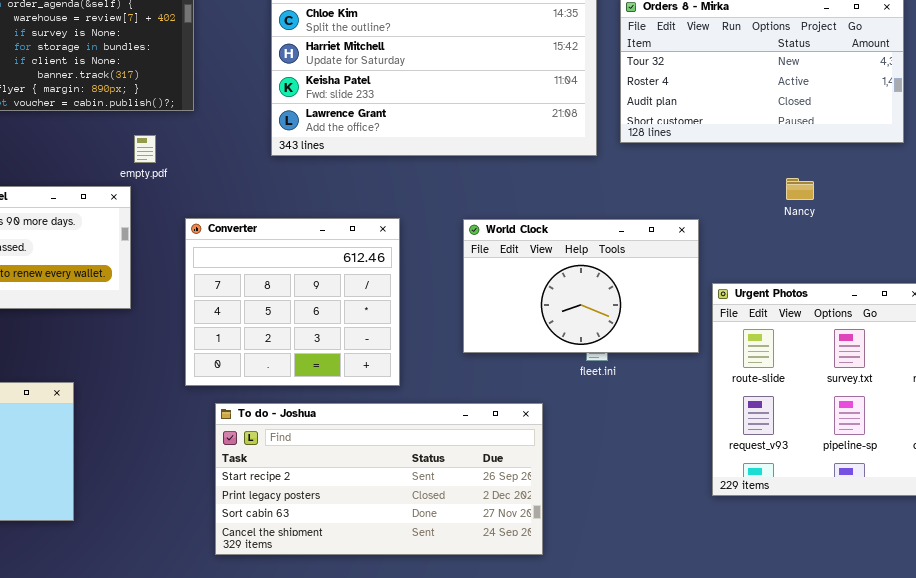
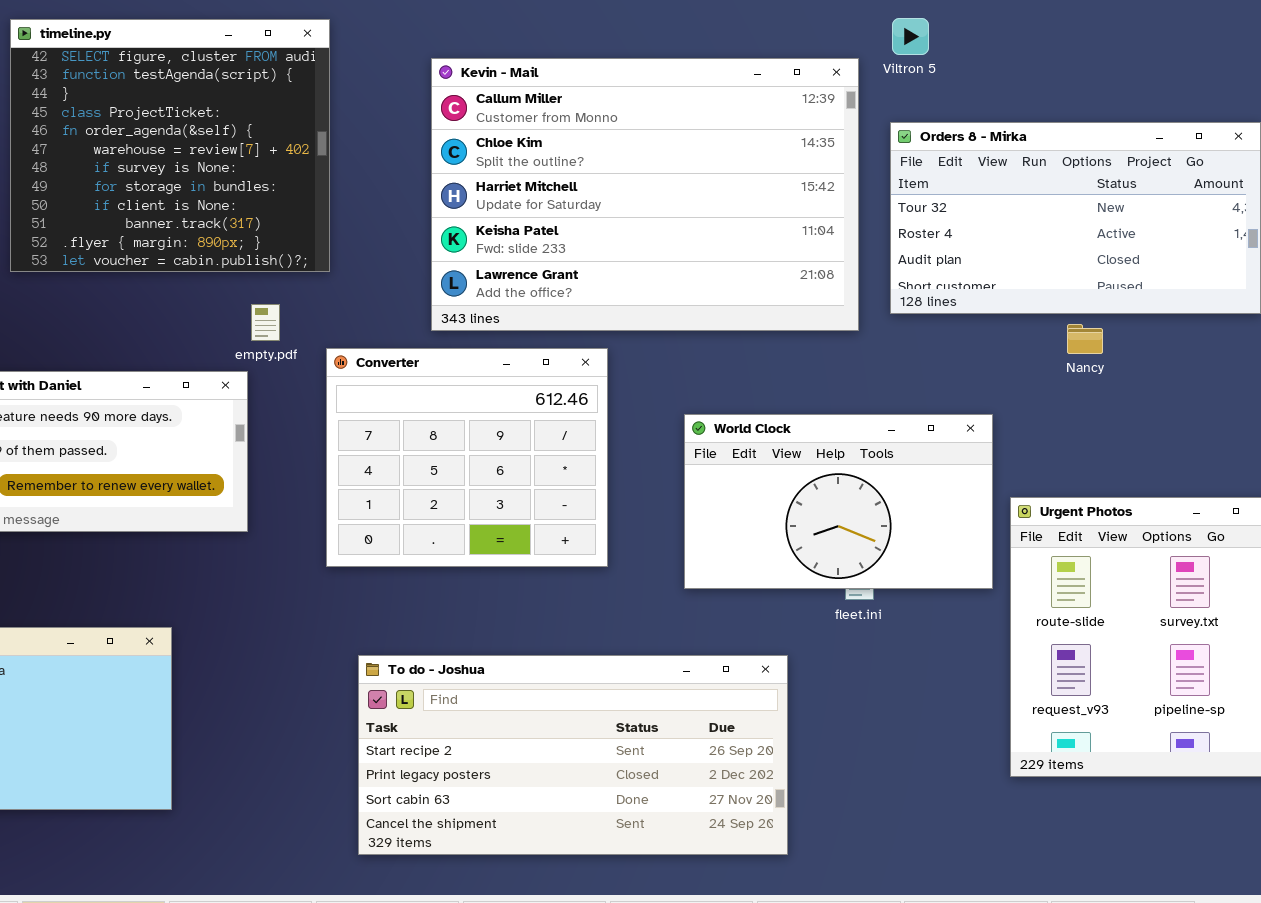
Nancy: [786,178,814,200] -> [1067,324,1103,354], moved
Converter: [185,218,400,386] -> [326,348,608,567], moved

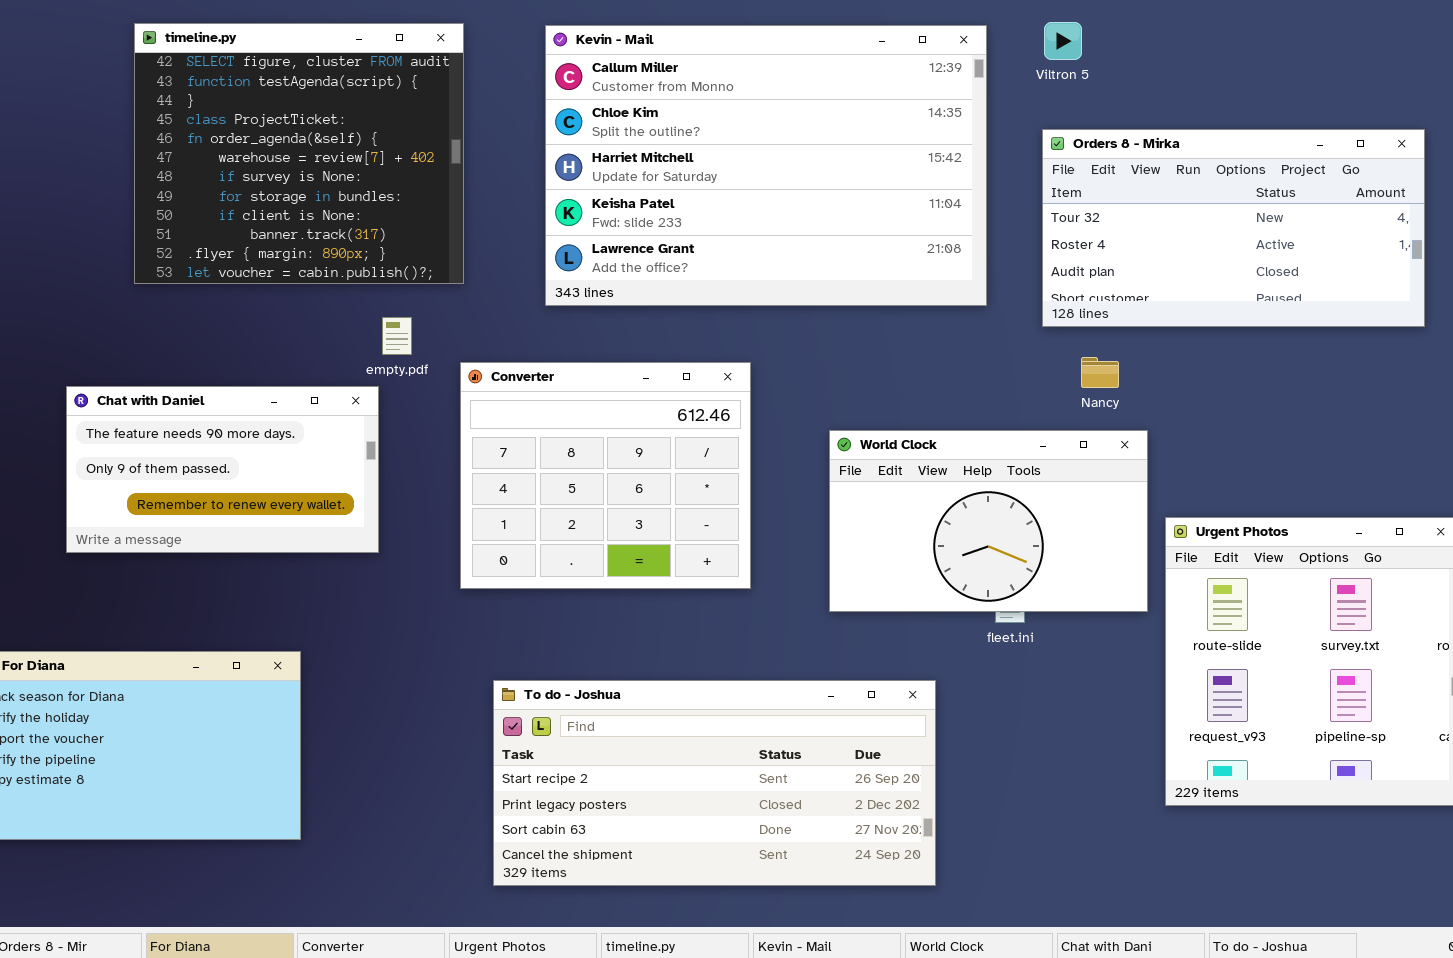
Kevin - Mail: [431,58,859,331] -> [545,25,987,306], moved
Nancy: [1067,324,1103,354] -> [1081,357,1119,388], moved

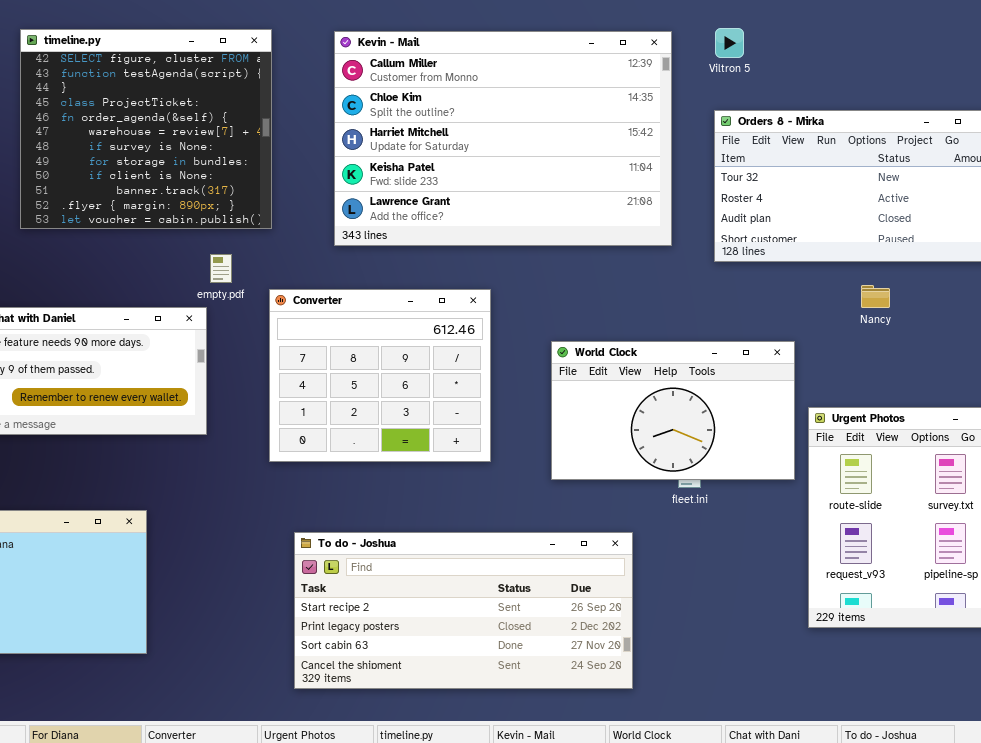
Nancy: [1081,357,1119,388] -> [861,285,890,308], moved

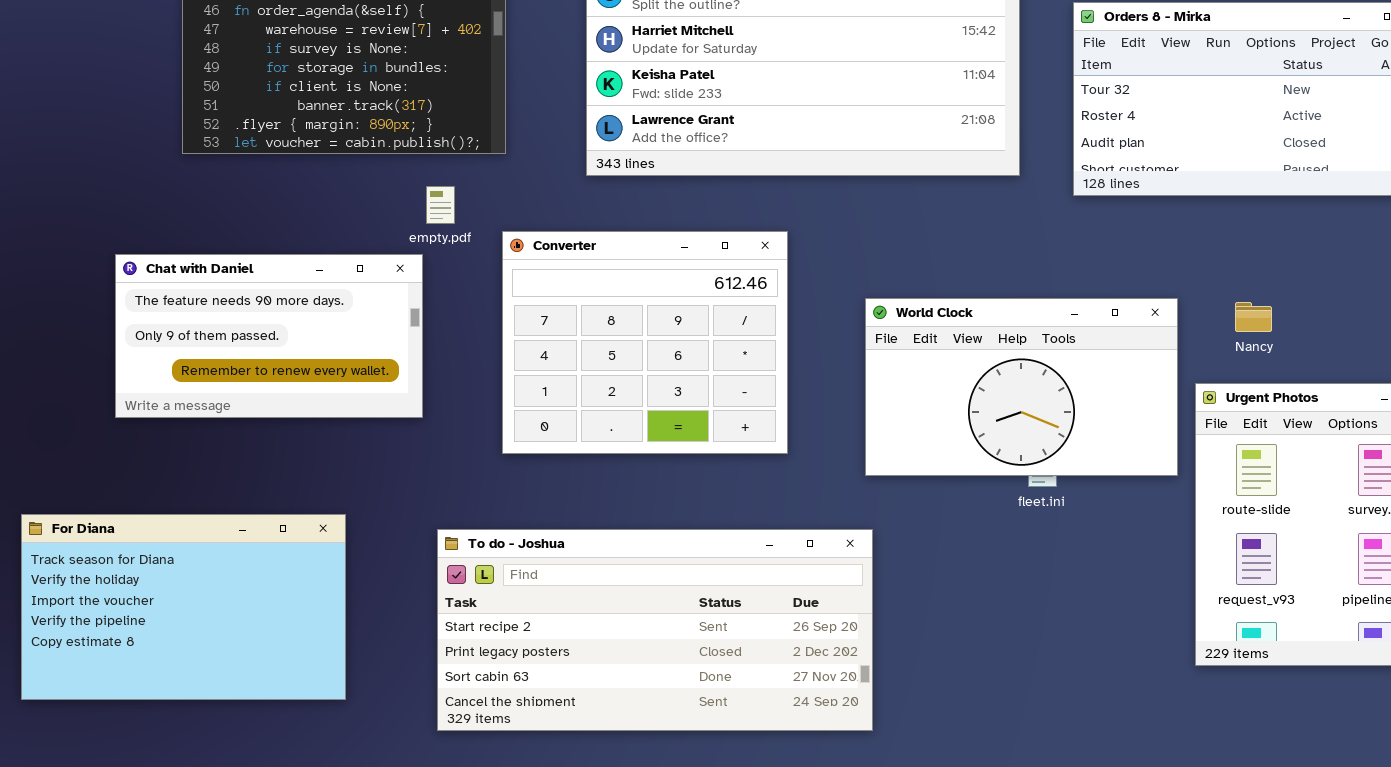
Nancy: [861,285,890,308] -> [1235,302,1272,332], moved
To do - Joshua: [294,532,633,689] -> [437,529,873,731], moved

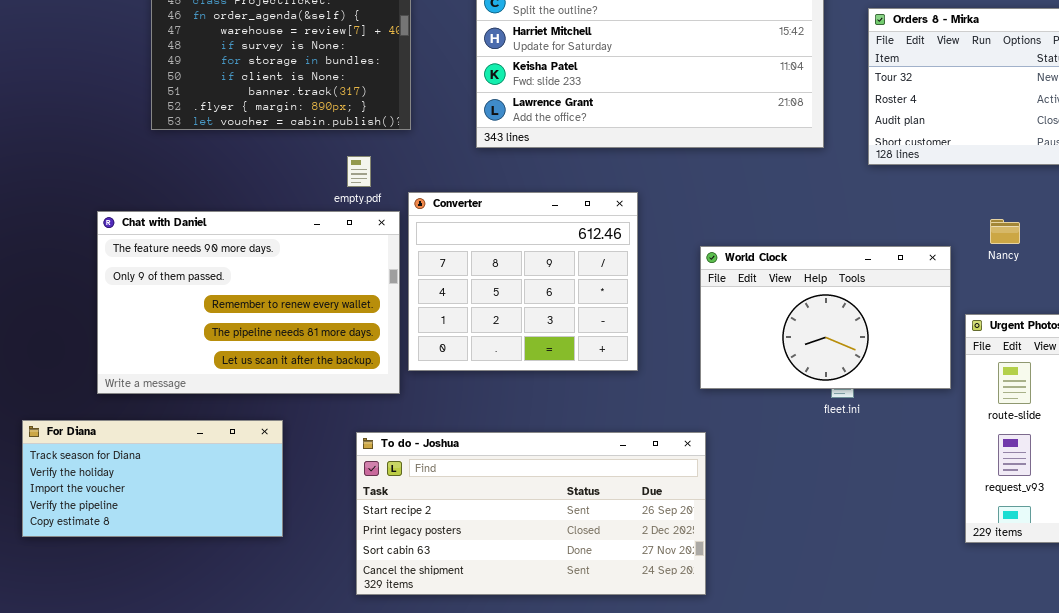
Chat with Daniel: [115,254,423,418] -> [97,211,400,394], resized
Nancy: [1235,302,1272,332] -> [990,219,1020,244], moved
For Diana: [21,514,346,700] -> [22,420,283,537], resized

